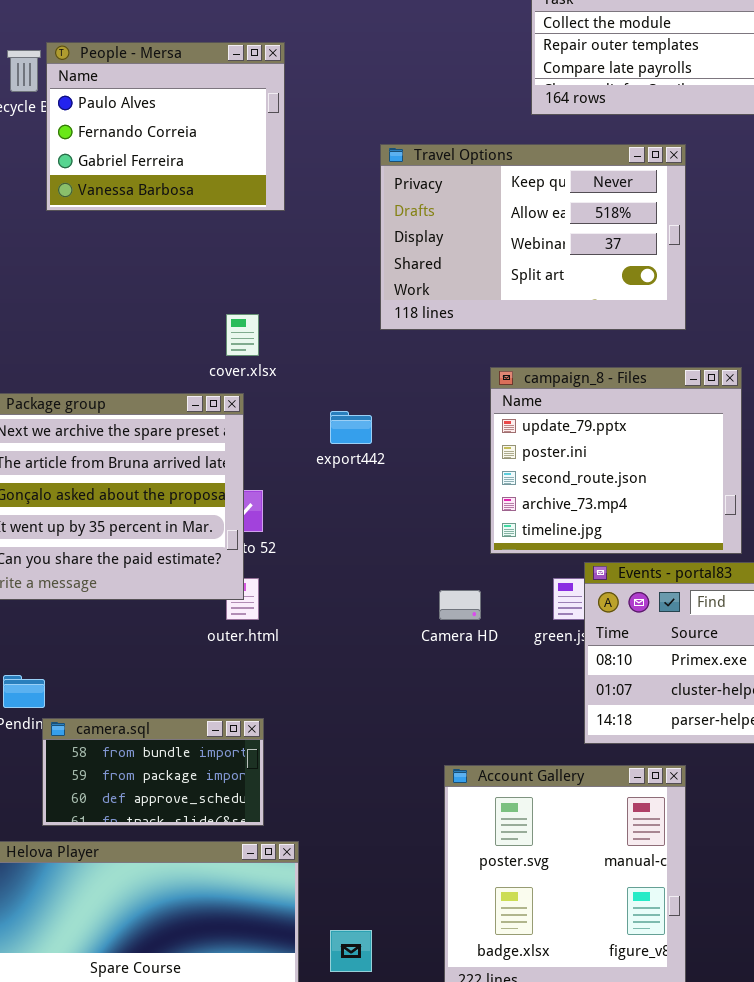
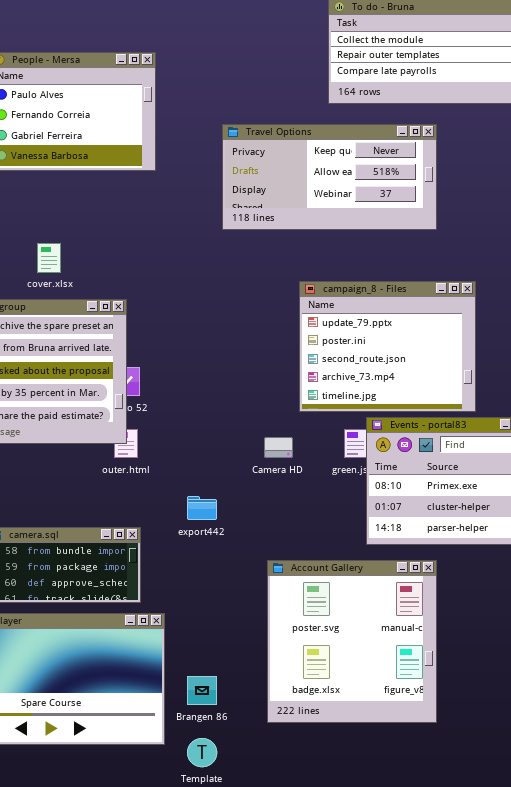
Travel Options: [380,144,686,330] -> [222,124,437,230], resized
cover.xlsx: [226,314,259,356] -> [37,243,61,273], moved
export442: [330,411,372,444] -> [187,496,217,520], moved

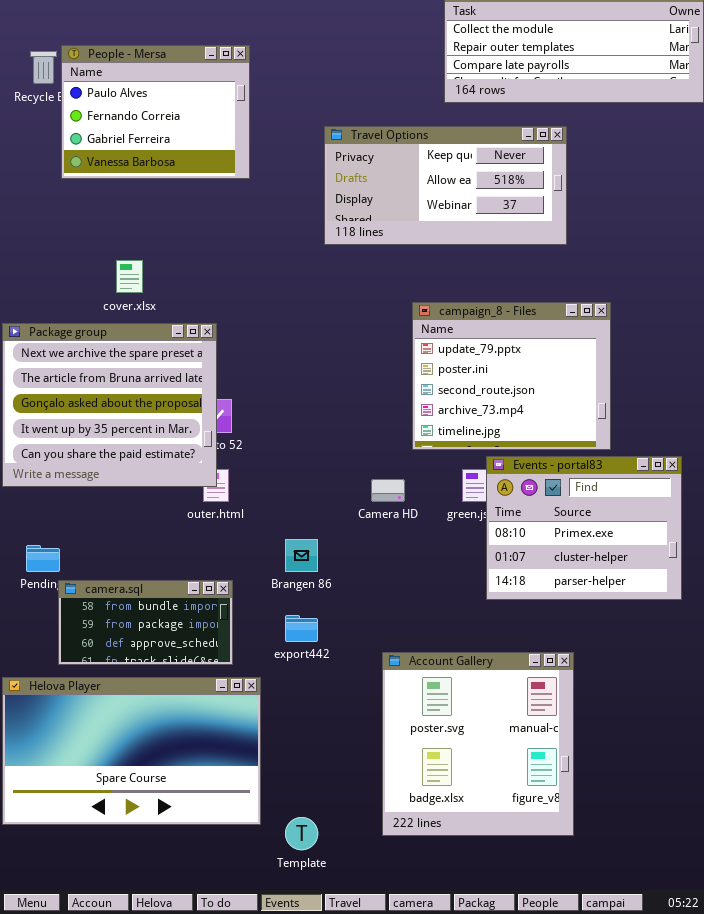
export442: [187,496,217,520] -> [285,615,318,642], moved
Account Gallery: [267,560,437,723] -> [382,652,574,836], moved
Brangen 86: [187,676,217,705] -> [285,539,318,572], moved

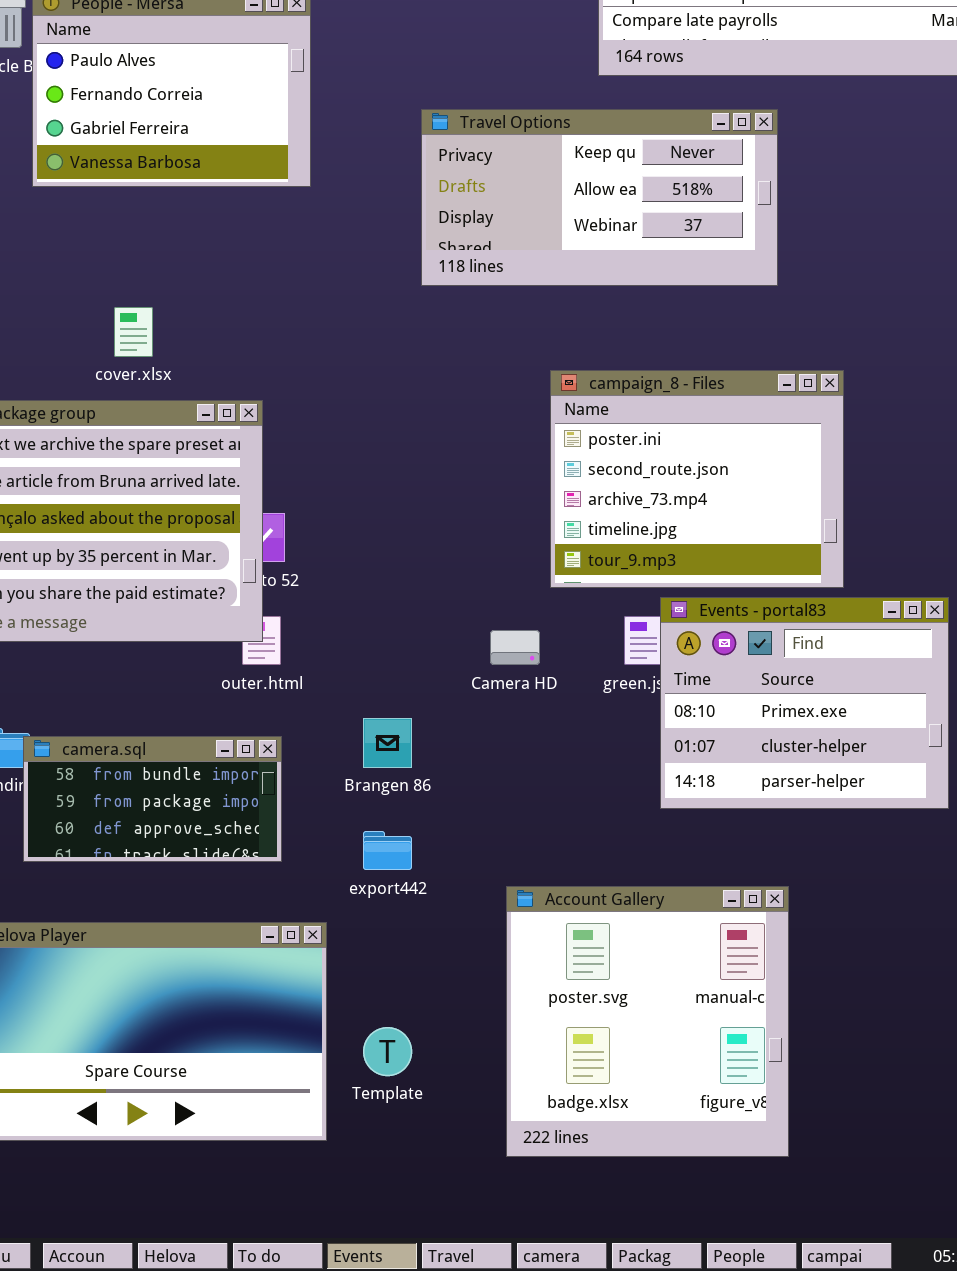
campaign_8 - Files: [412,302,611,450] -> [550,370,844,588], scrolled down 1 row
camera.sql: [58,580,233,665] -> [23,736,282,862], moved
Template: [285,817,318,850] -> [363,1027,412,1076], moved

